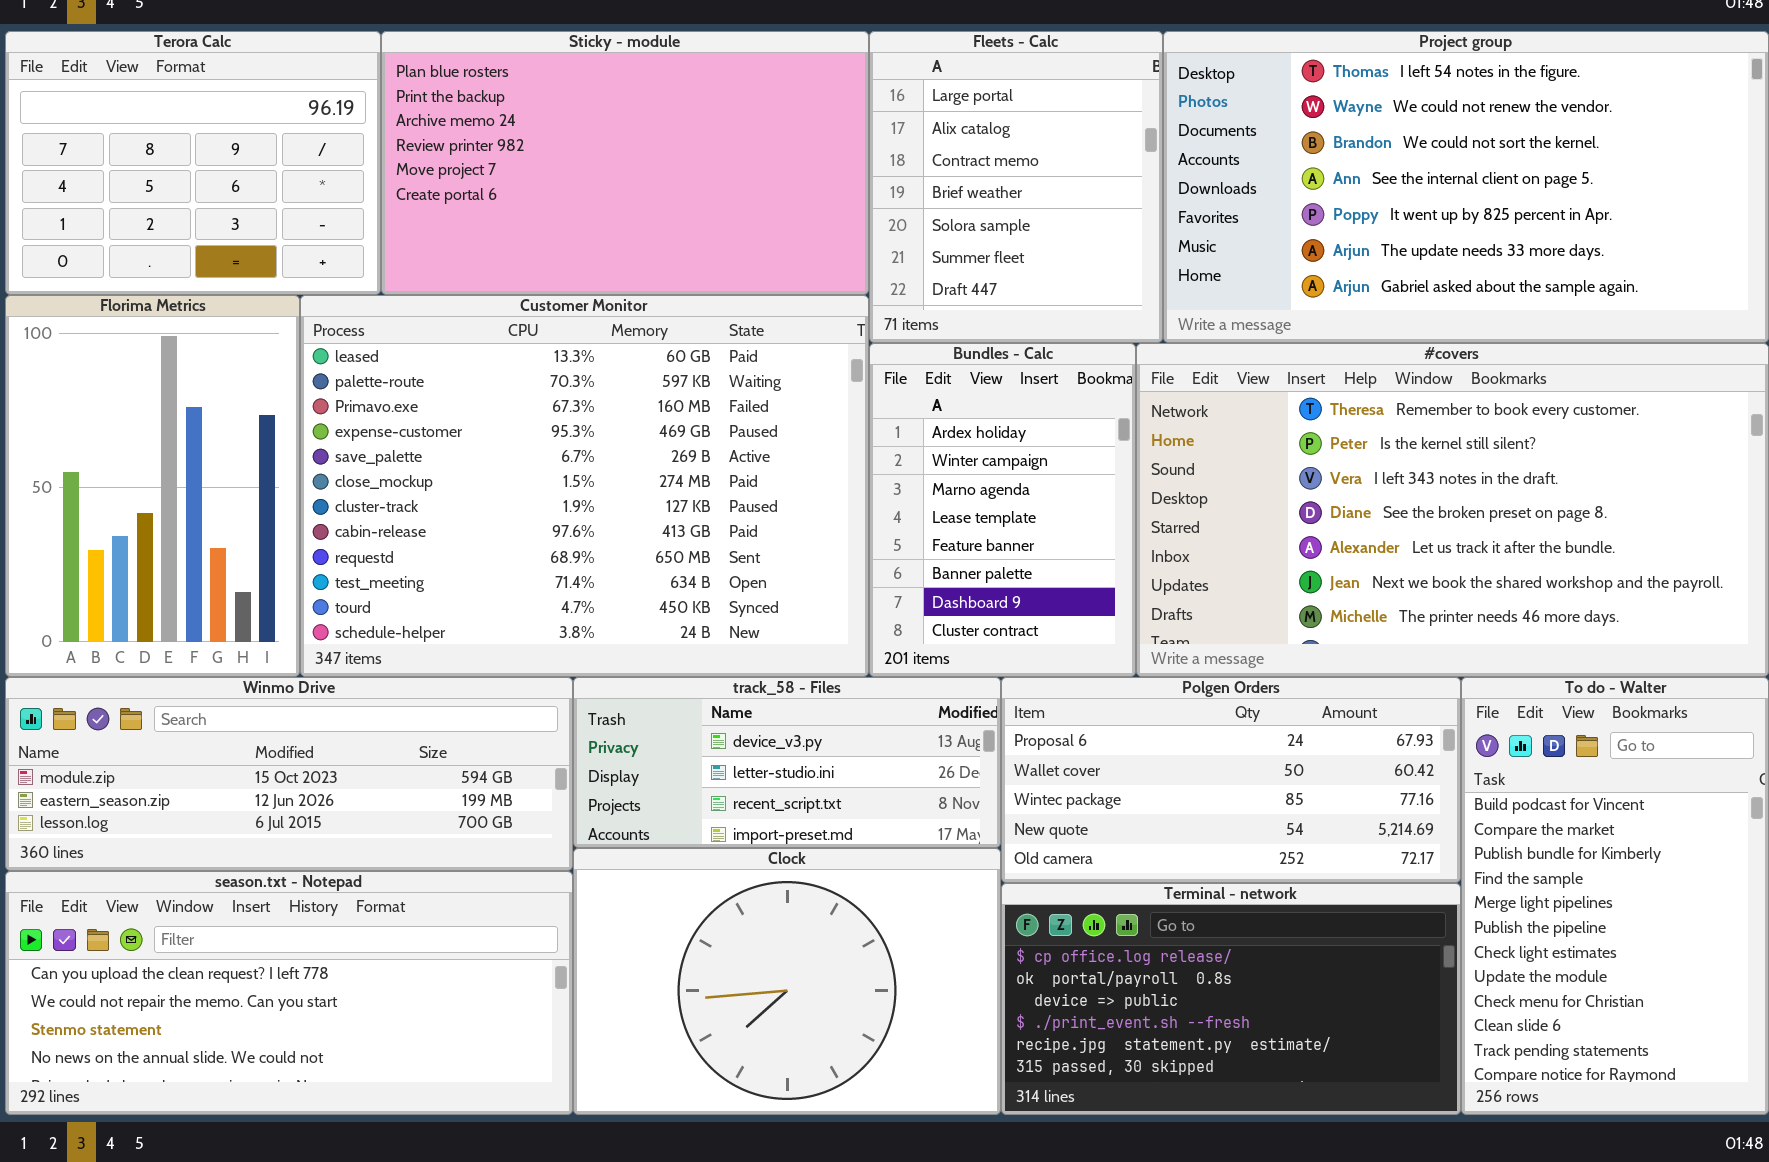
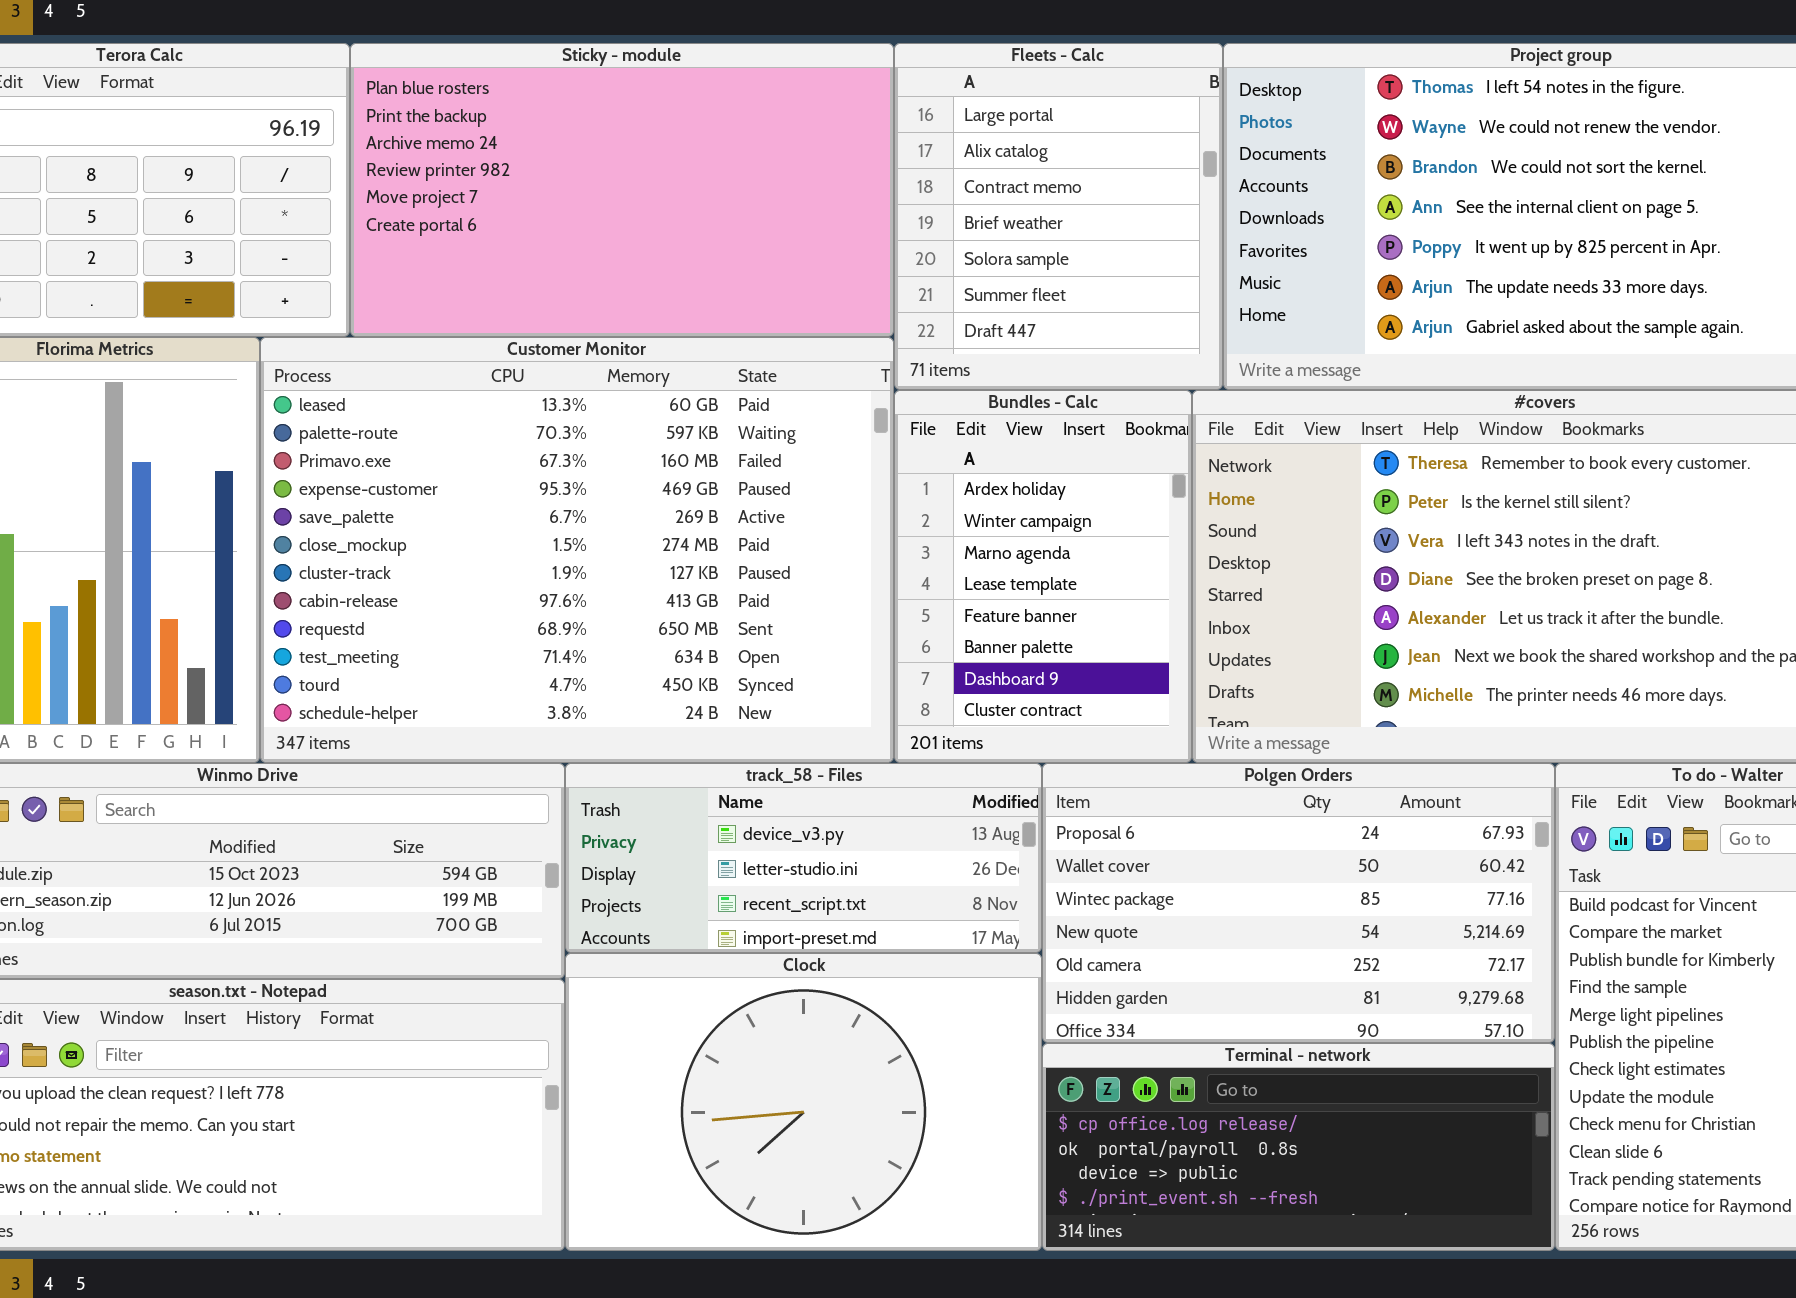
Polgen Orders: [1001,677,1461,883] -> [1042,763,1555,1043], resized
Terminal - network: [1001,883,1461,1115] -> [1042,1043,1555,1251], resized

